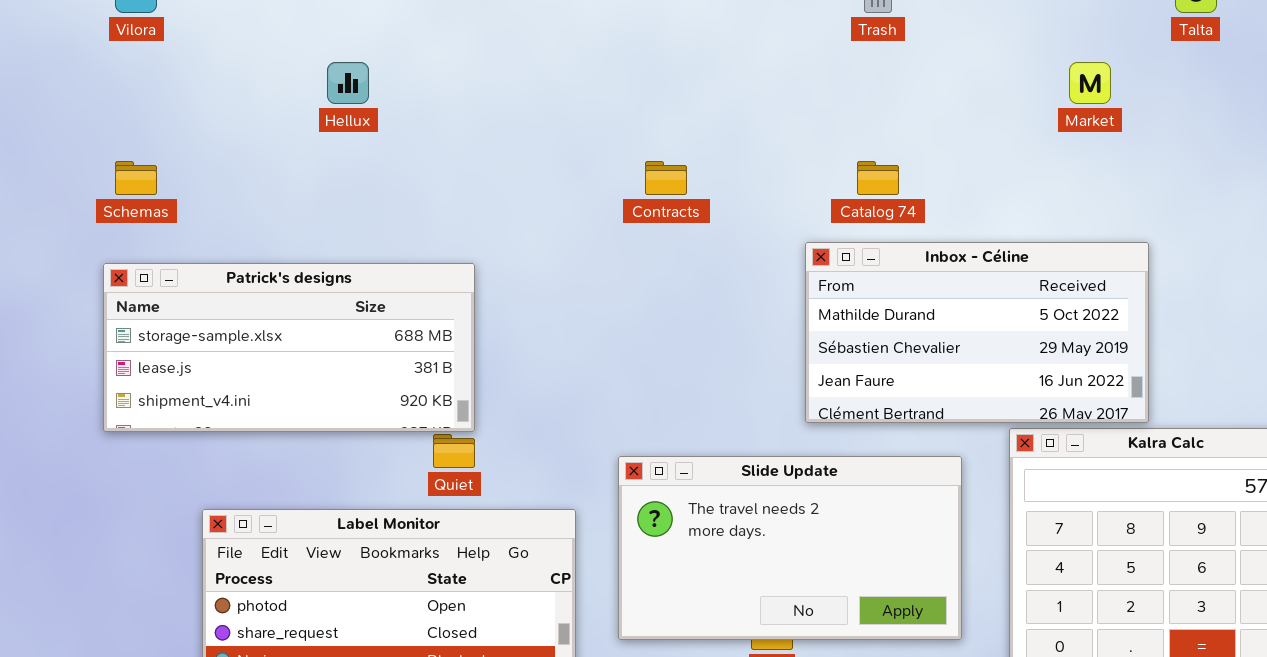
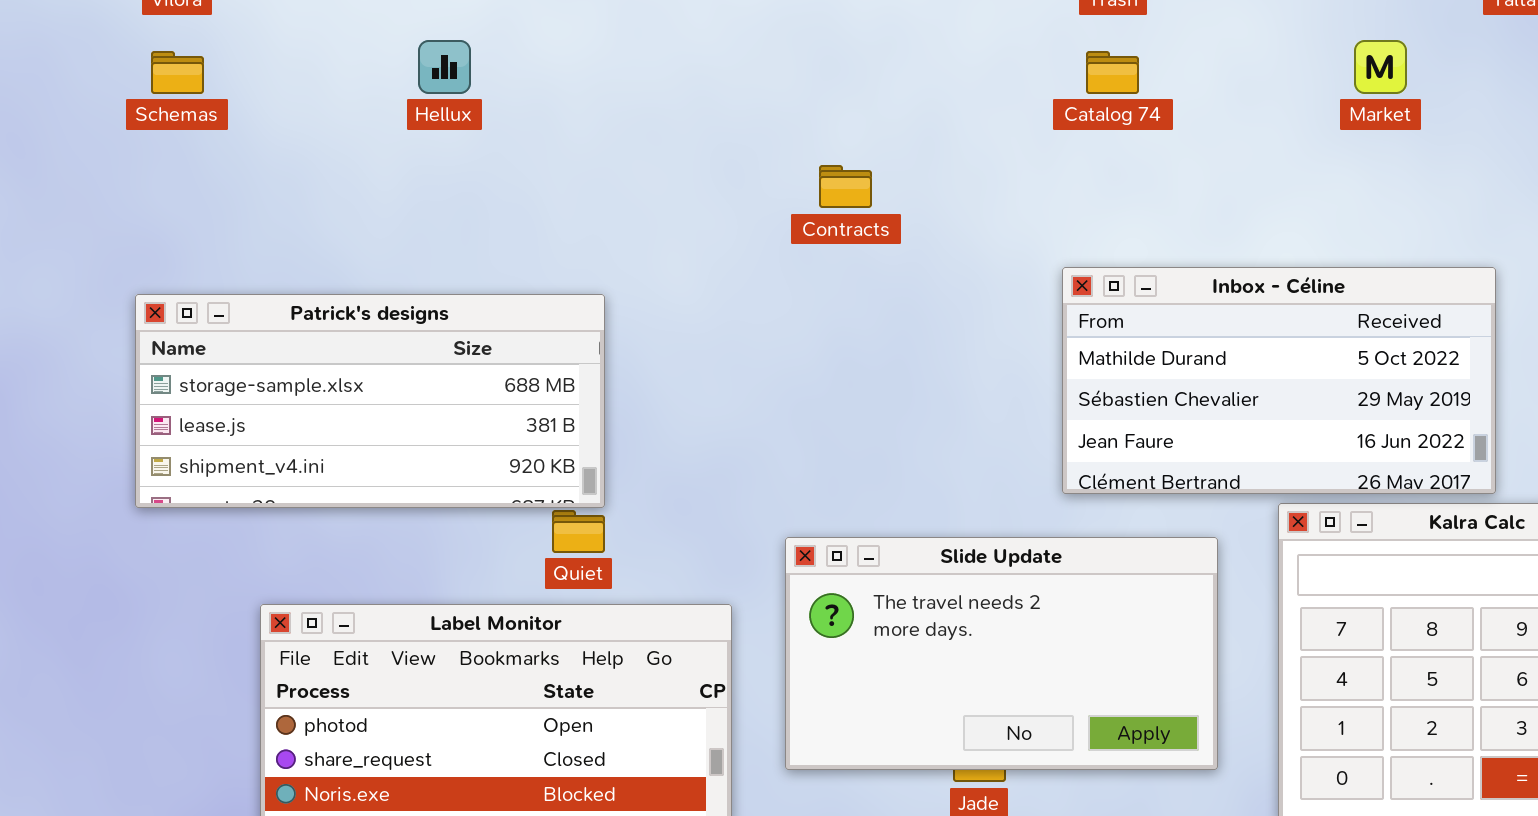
Schemas: [115,161,157,195] -> [151,51,204,94], moved
Catalog 74: [857,161,899,195] -> [1086,51,1139,94], moved
Inbox - Céline: [805,242,1149,423] -> [1062,267,1496,494], moved

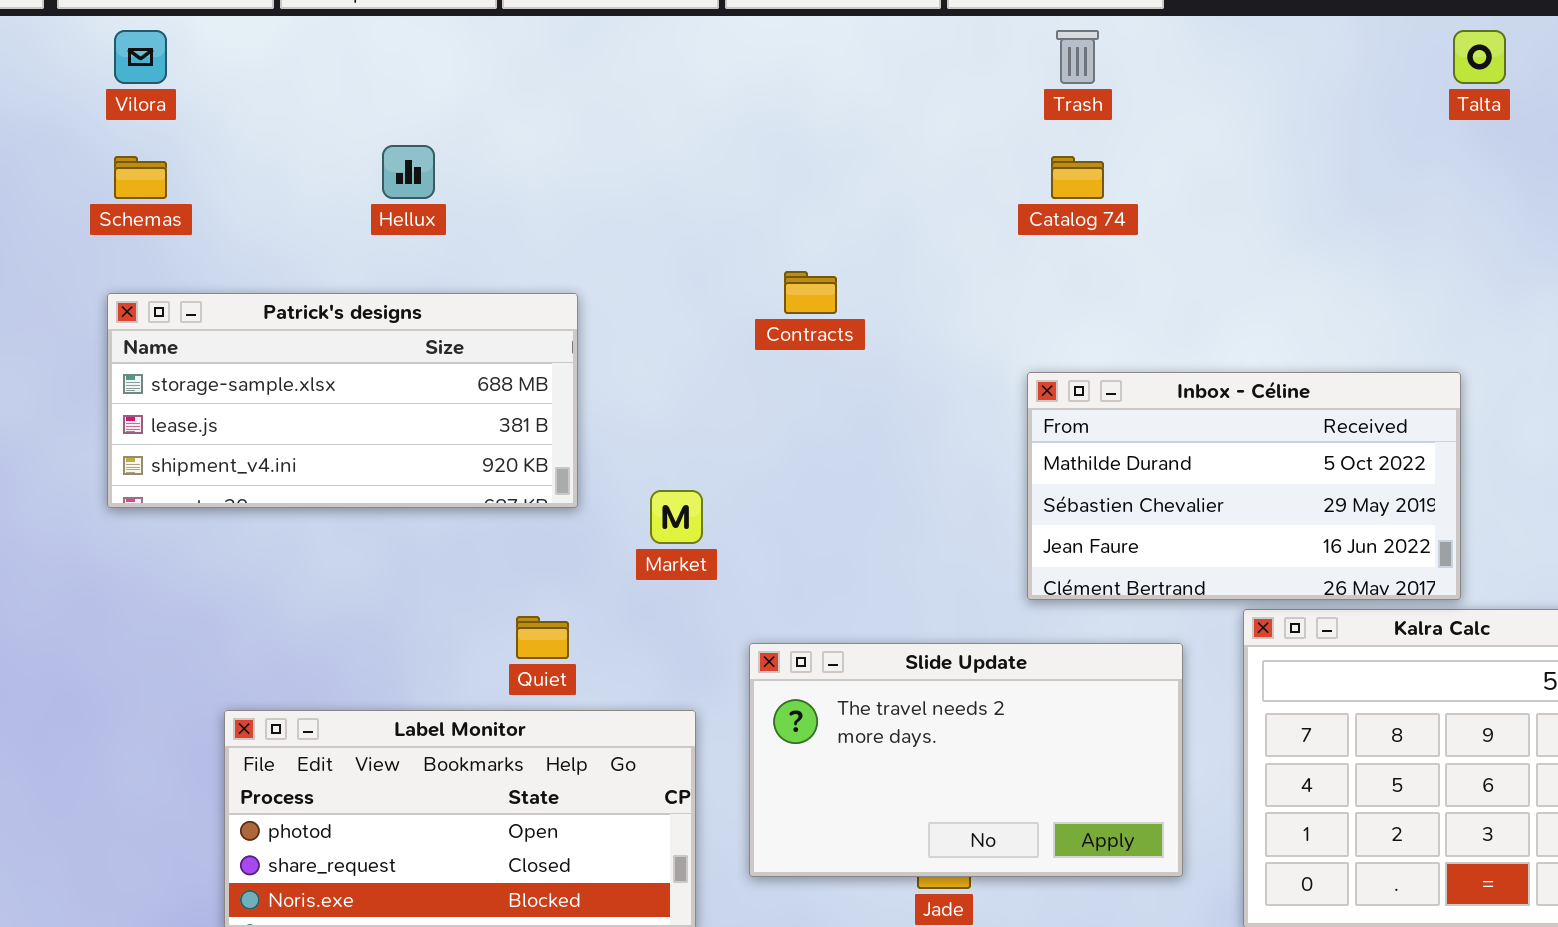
Market: [1354,40,1407,94] -> [650,490,703,544], moved
Patrick's designs: [135,294,605,508] -> [107,293,578,508], moved

